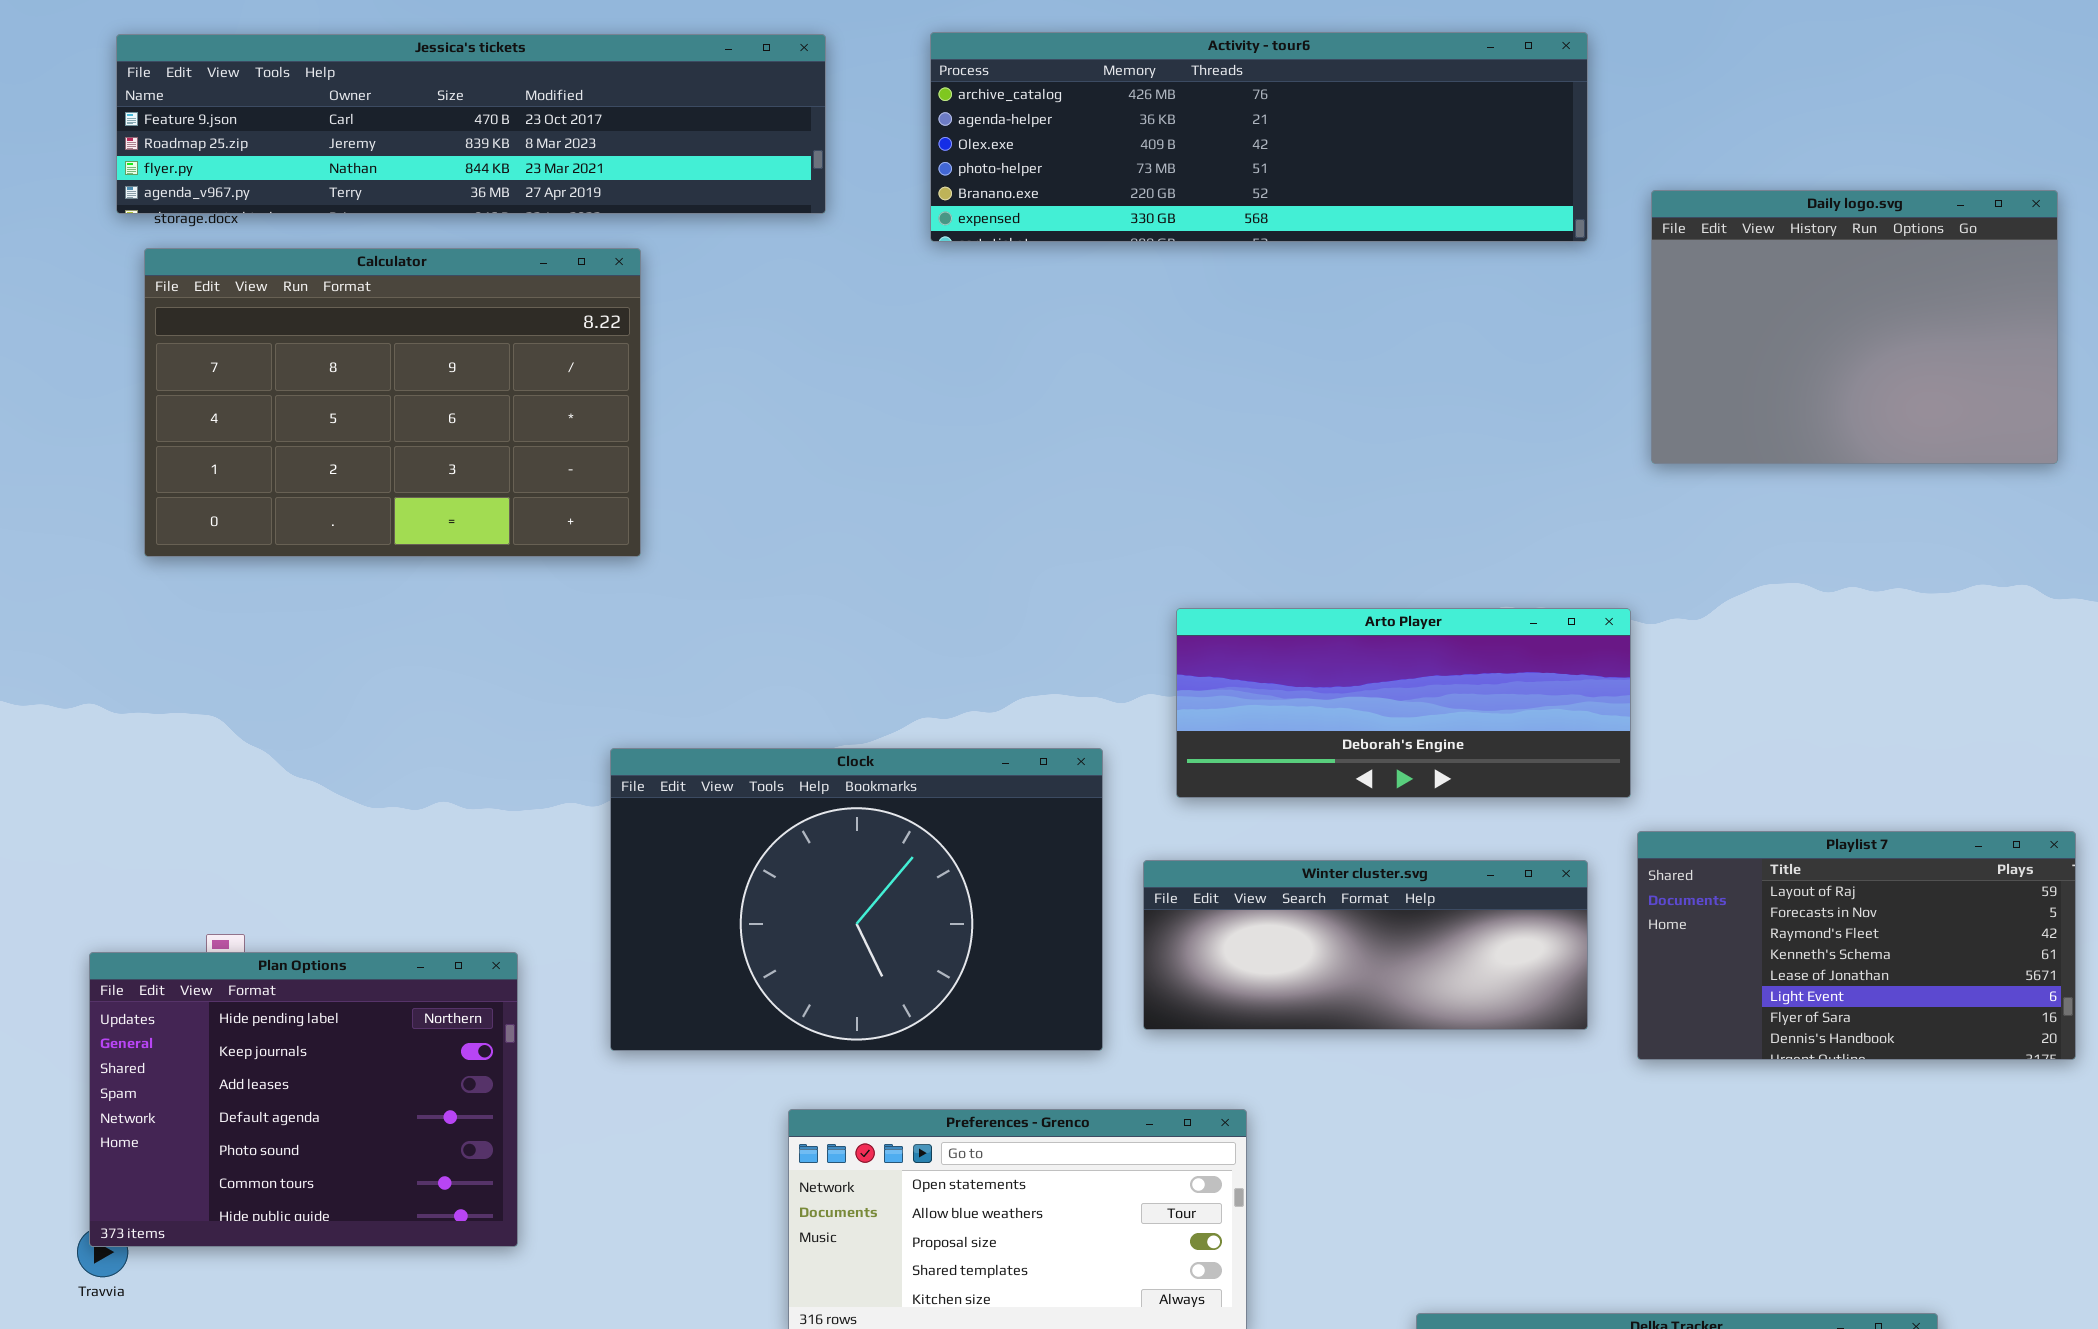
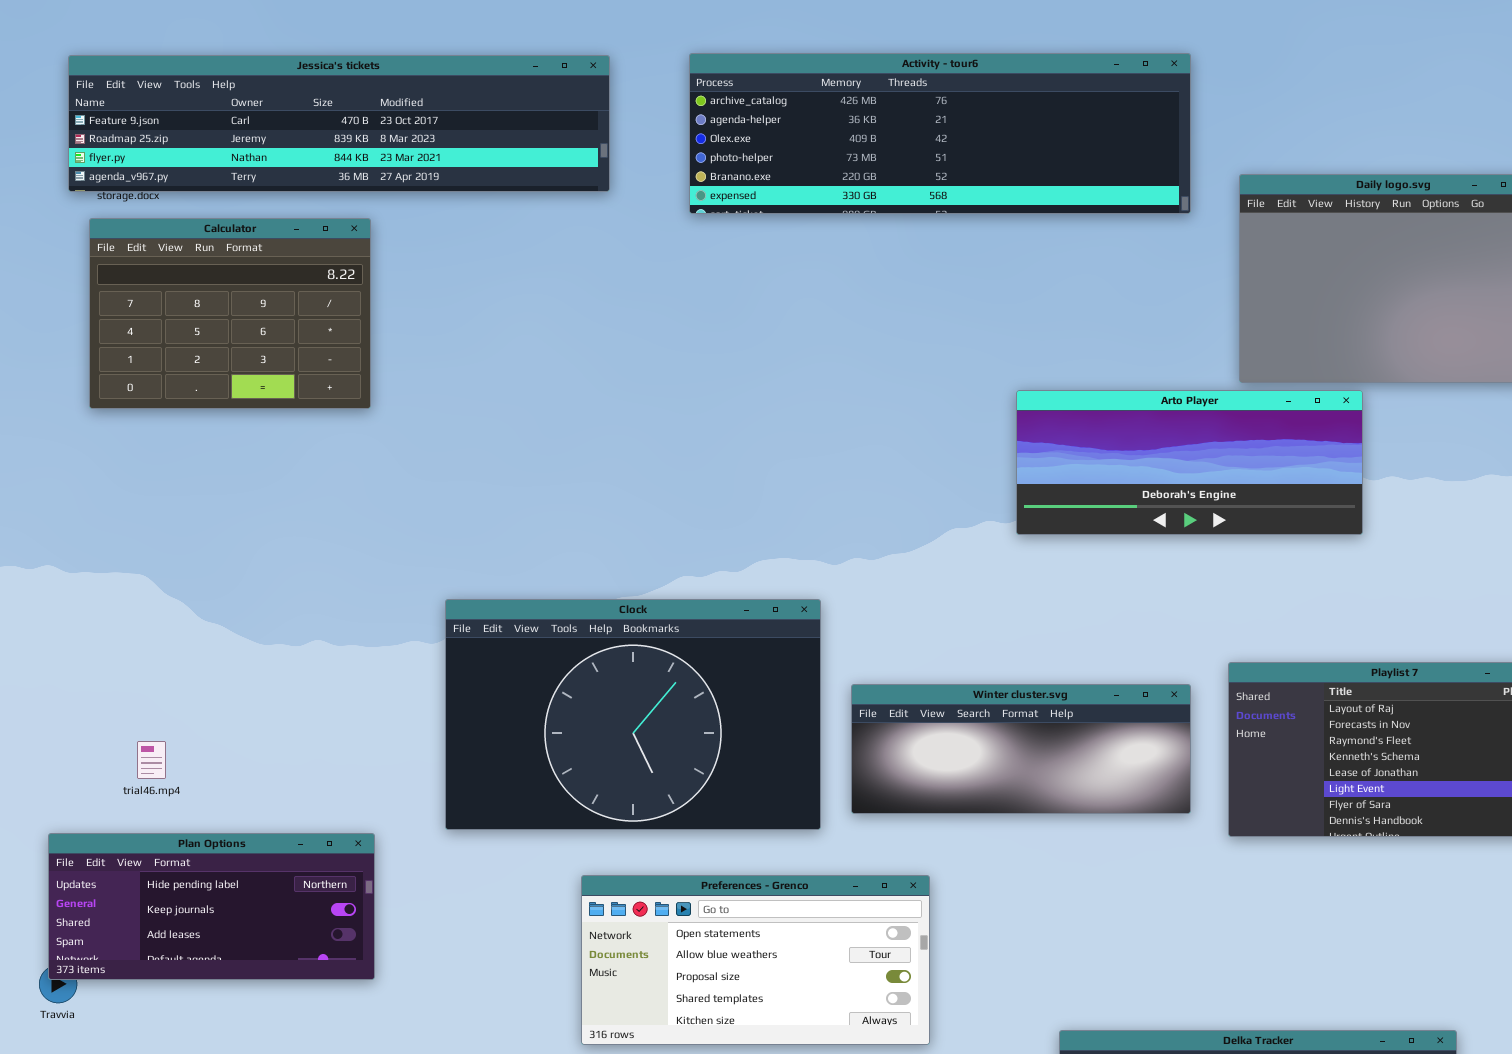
Calculator: [144,248,641,557] -> [89,218,371,409], resized
Arto Player: [1176,608,1631,798] -> [1016,390,1363,535], moved
Plan Options: [89,952,518,1247] -> [48,833,375,980], resized

